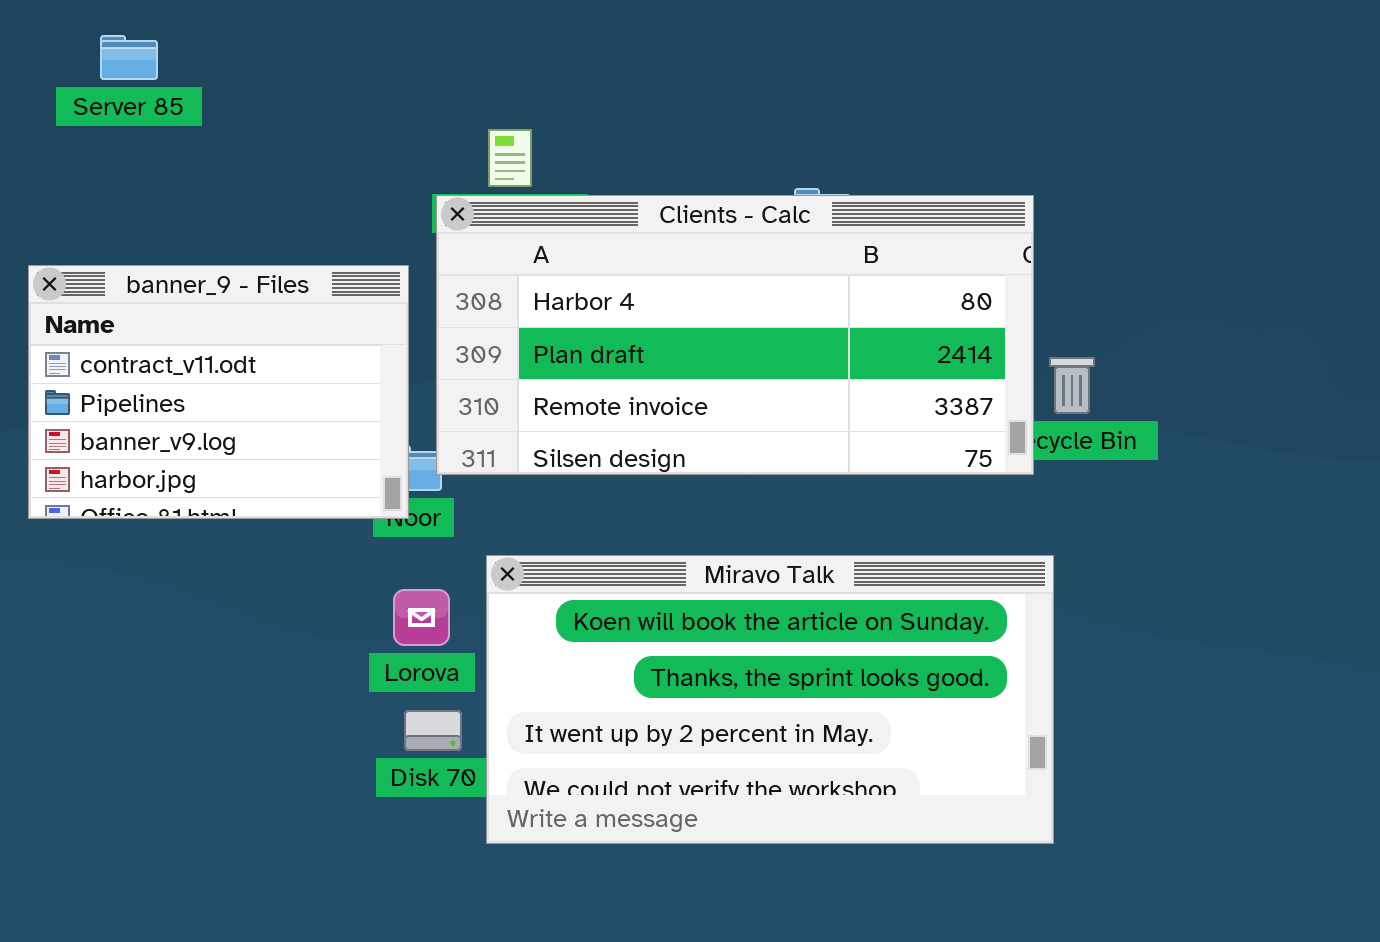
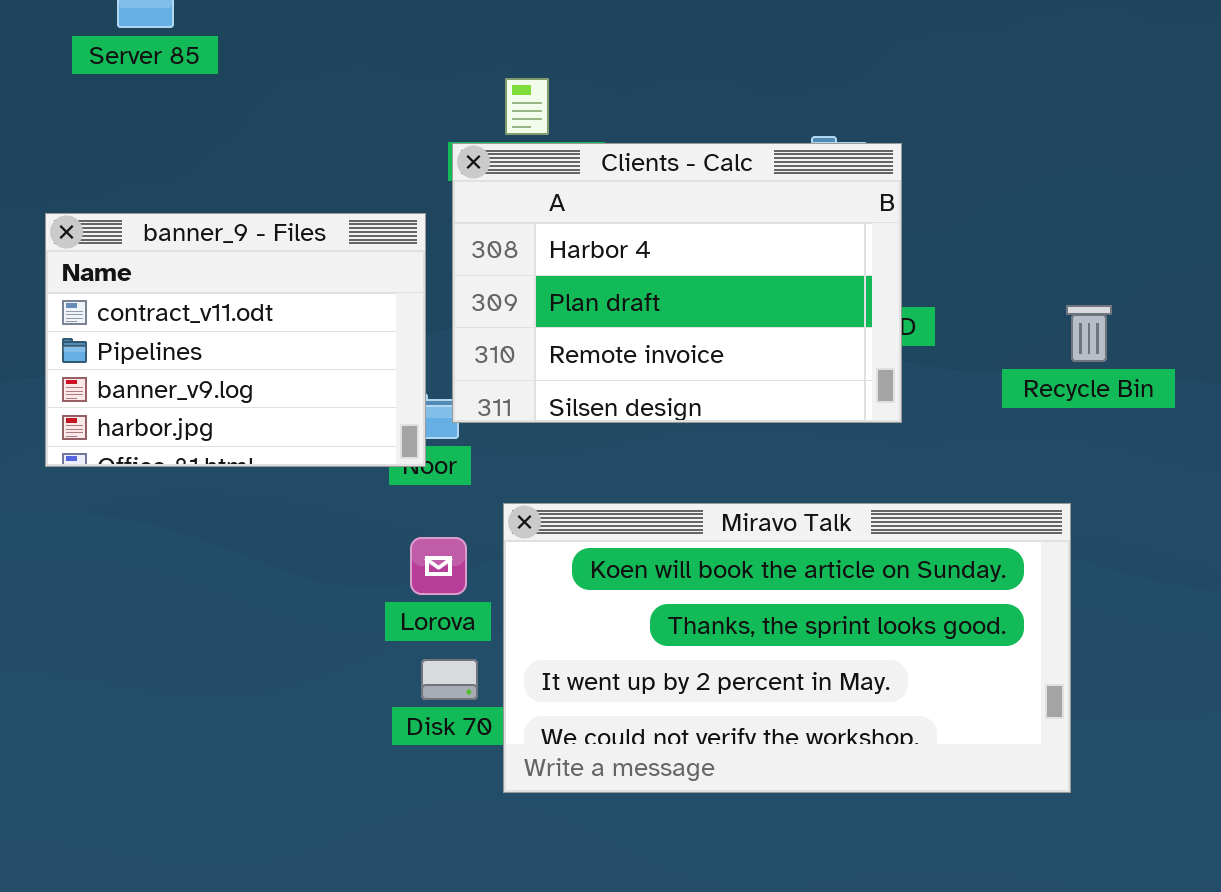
Clients - Calc: [436,195,1034,475] -> [452,143,902,423], resized

